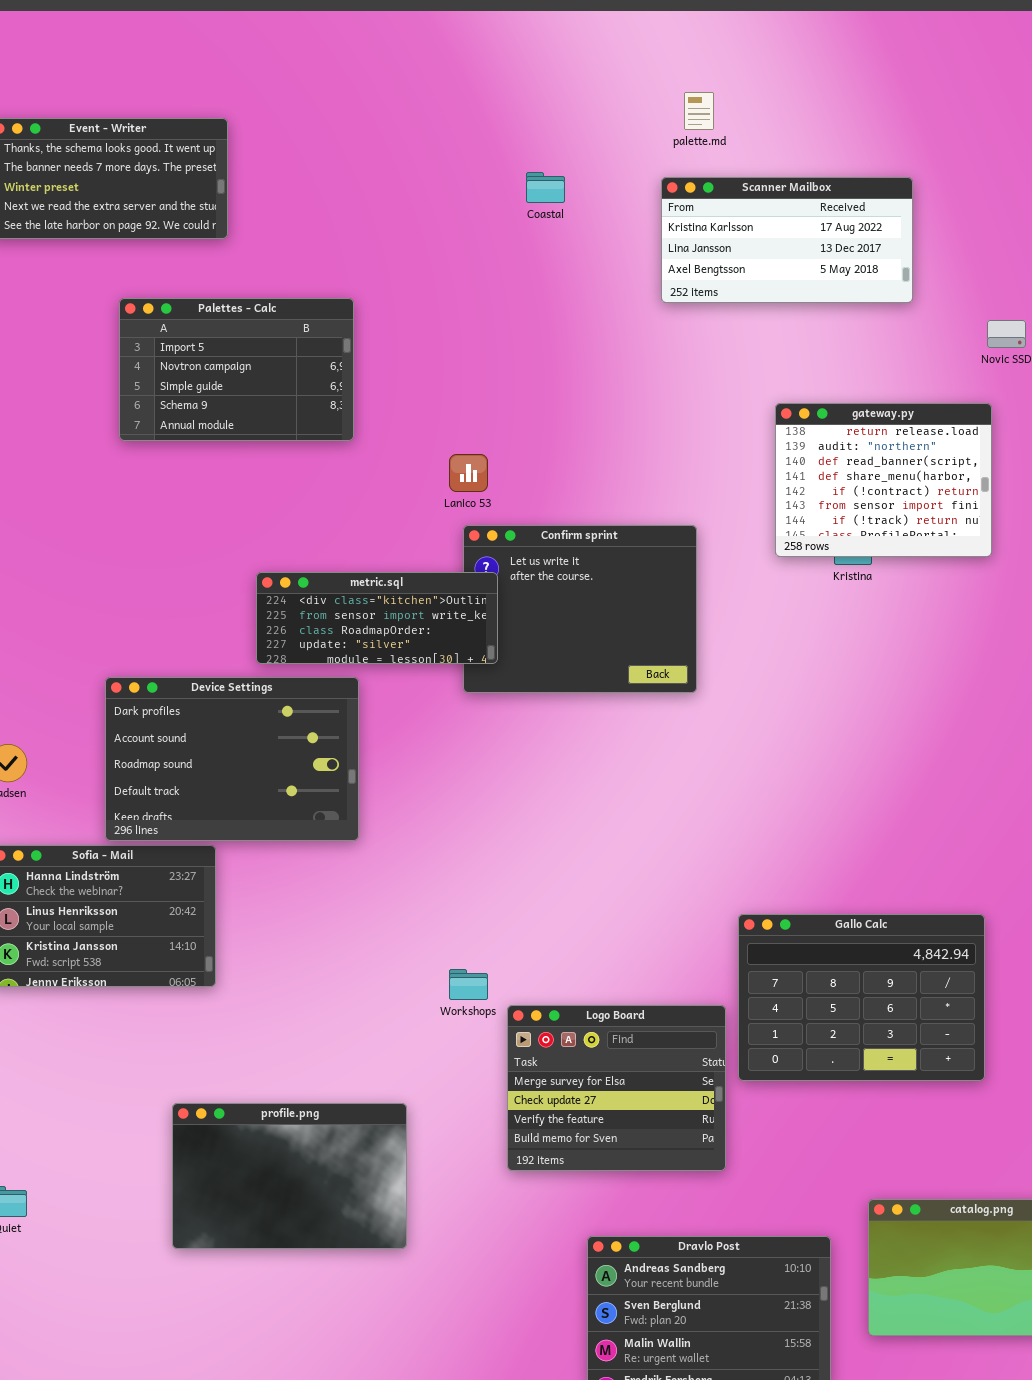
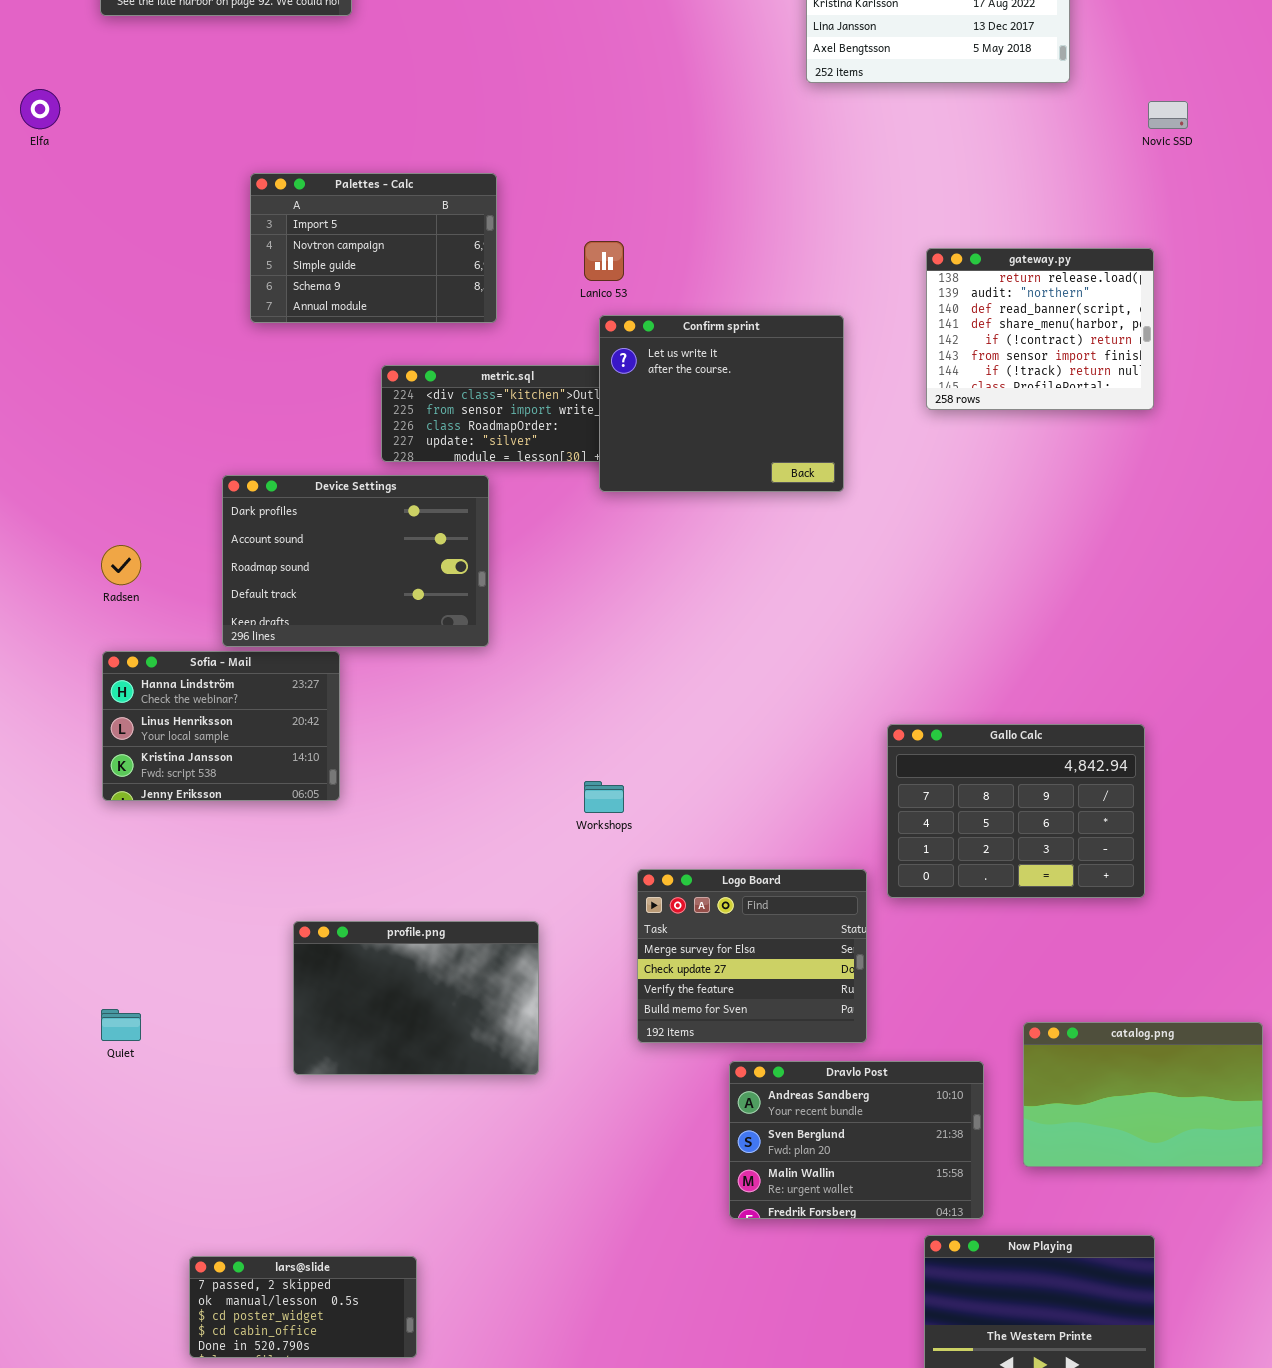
Palettes - Calc: [119,298,354,441] -> [250,173,497,323], moved
gateway.py: [775,403,992,557] -> [926,248,1154,410], moved
Confirm sprint: [463,525,697,693] -> [599,315,844,492], raised
Logo Board: [507,1005,726,1171] -> [637,869,867,1043], moved

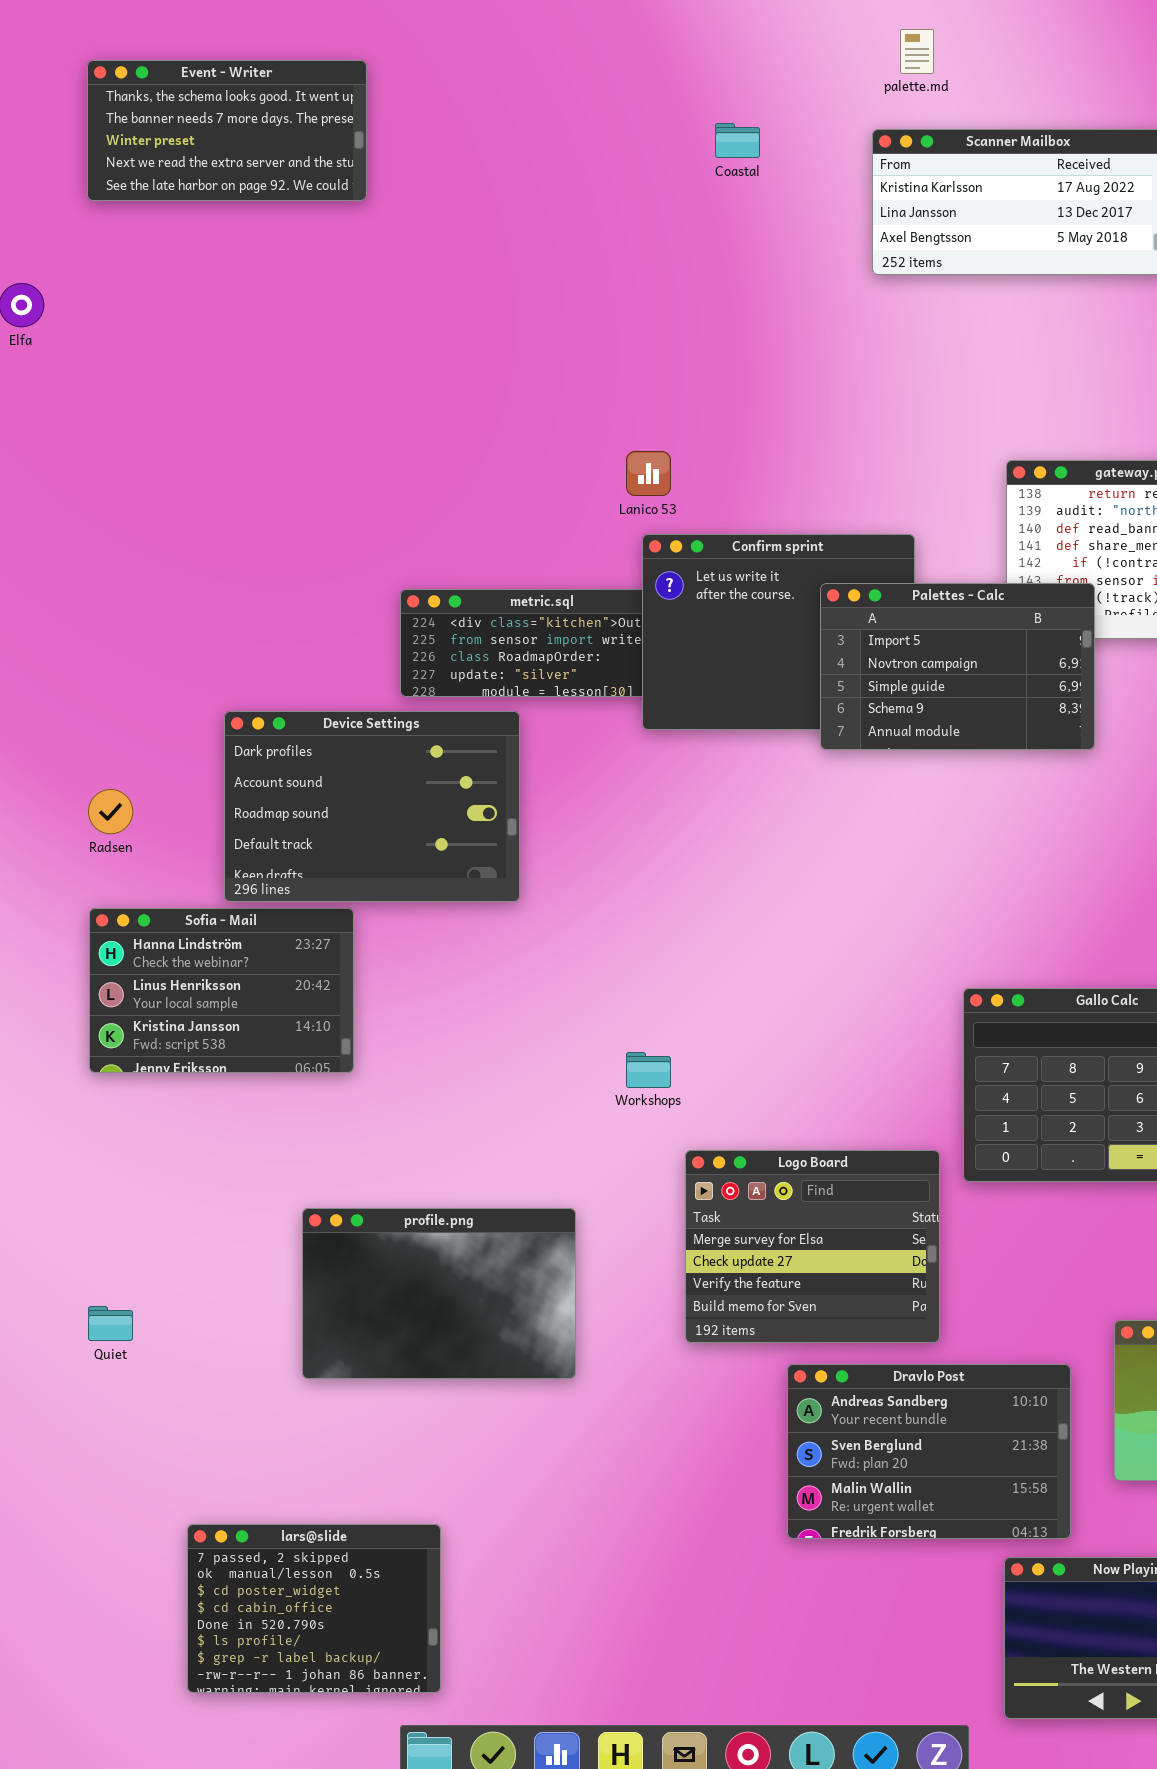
Palettes - Calc: [250,173,497,323] -> [820,583,1095,750], moved
lars@slide: [189,1256,417,1358] -> [187,1524,441,1693], resized

